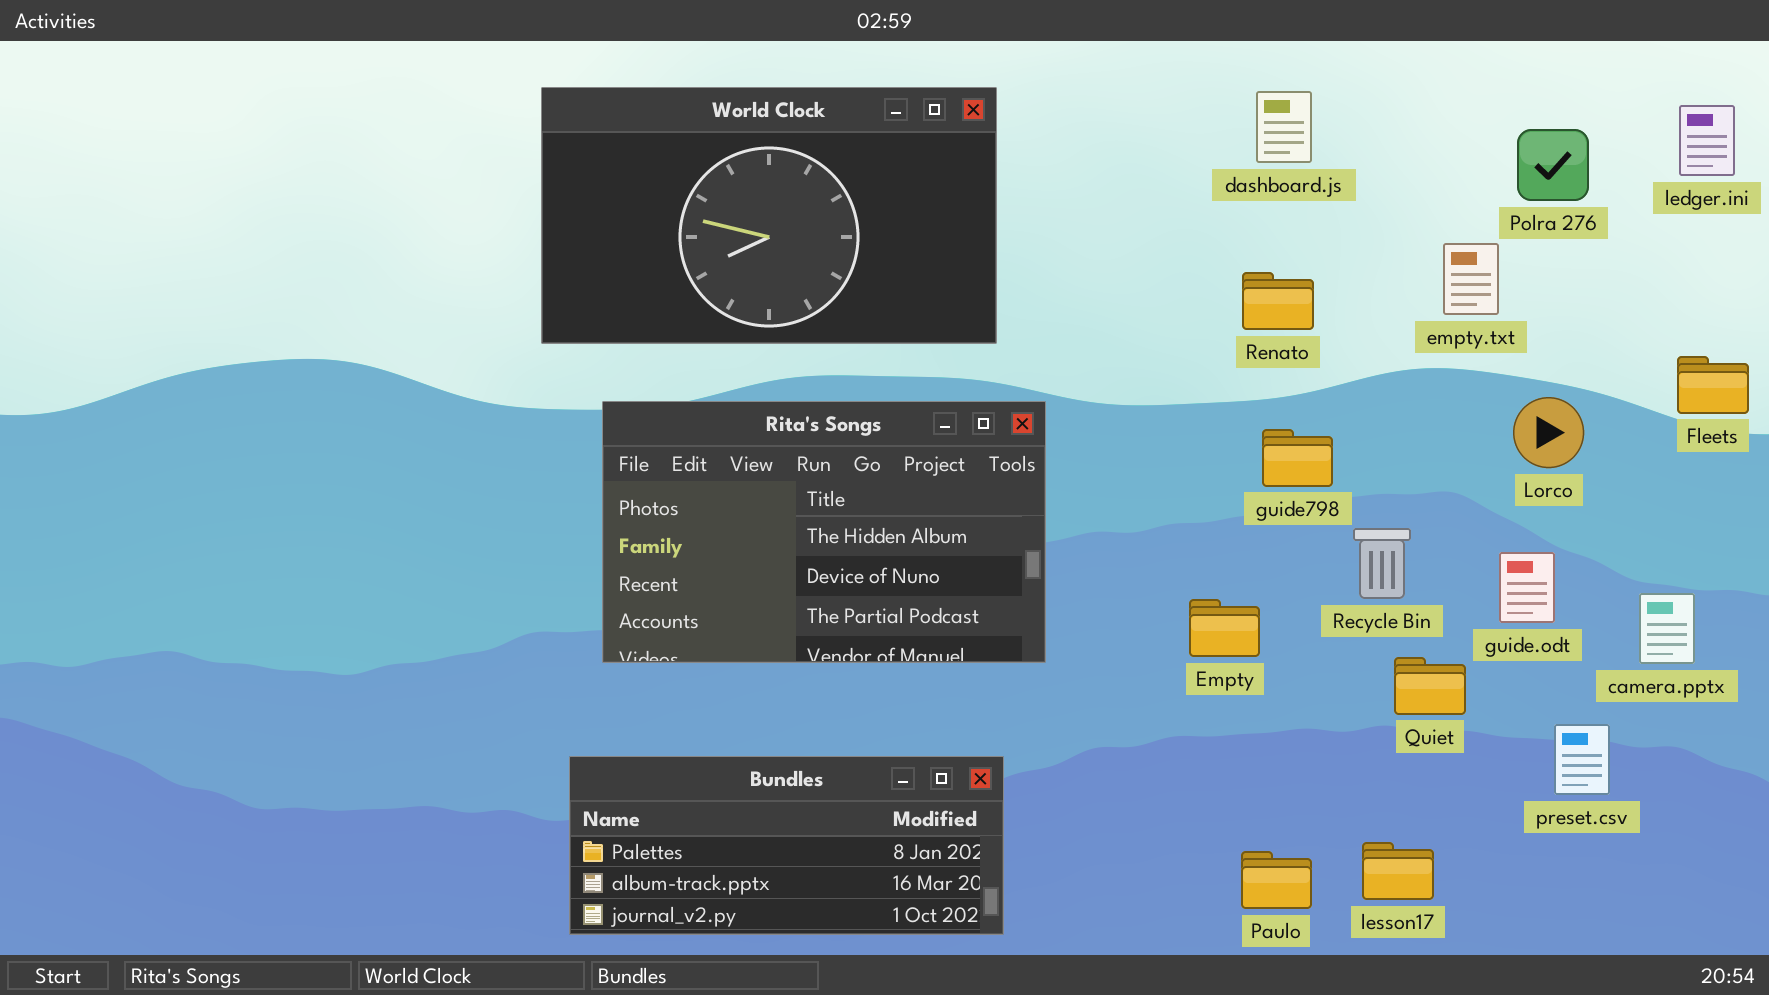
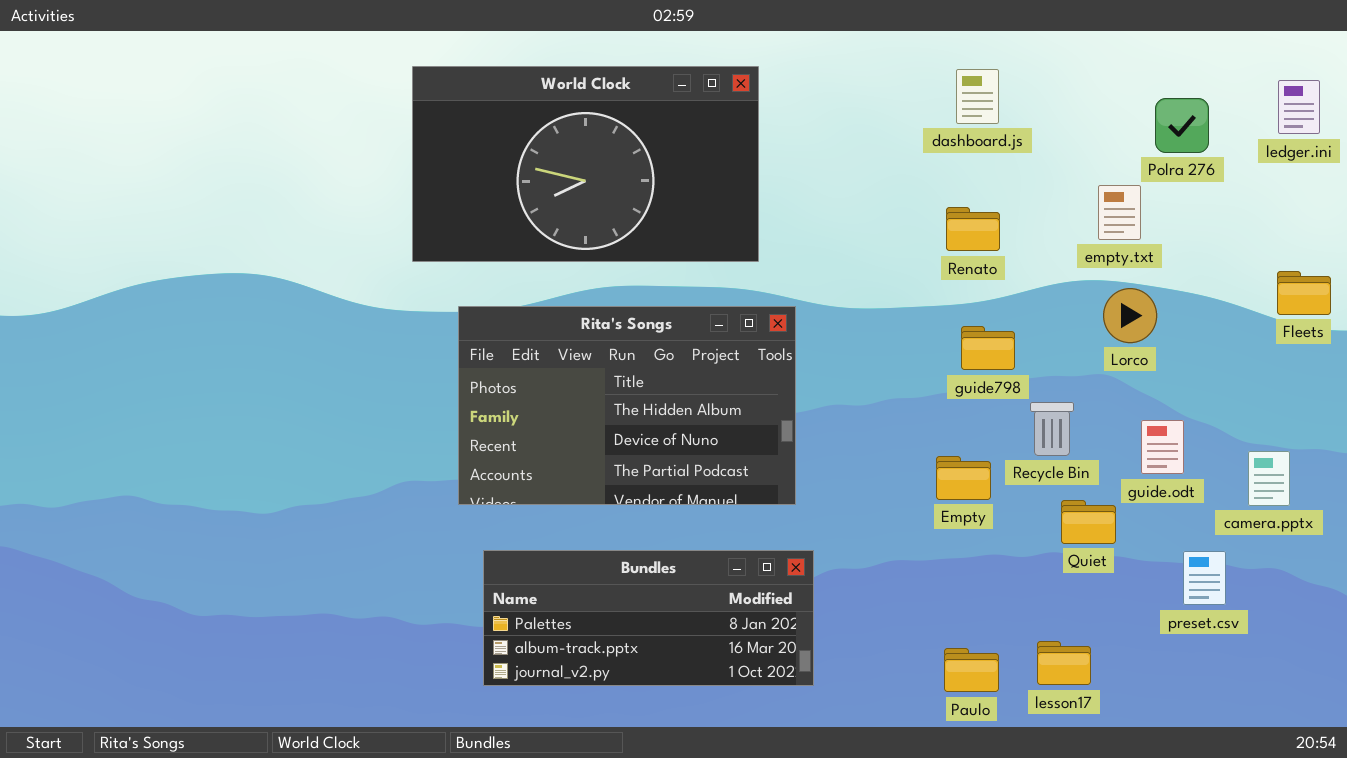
Lorco: [1513,397,1584,468] -> [1103,288,1157,343], moved
Empty: [1189,599,1260,657] -> [936,456,991,500], moved
Bundles: [569,756,1004,935] -> [483,550,814,686], moved

